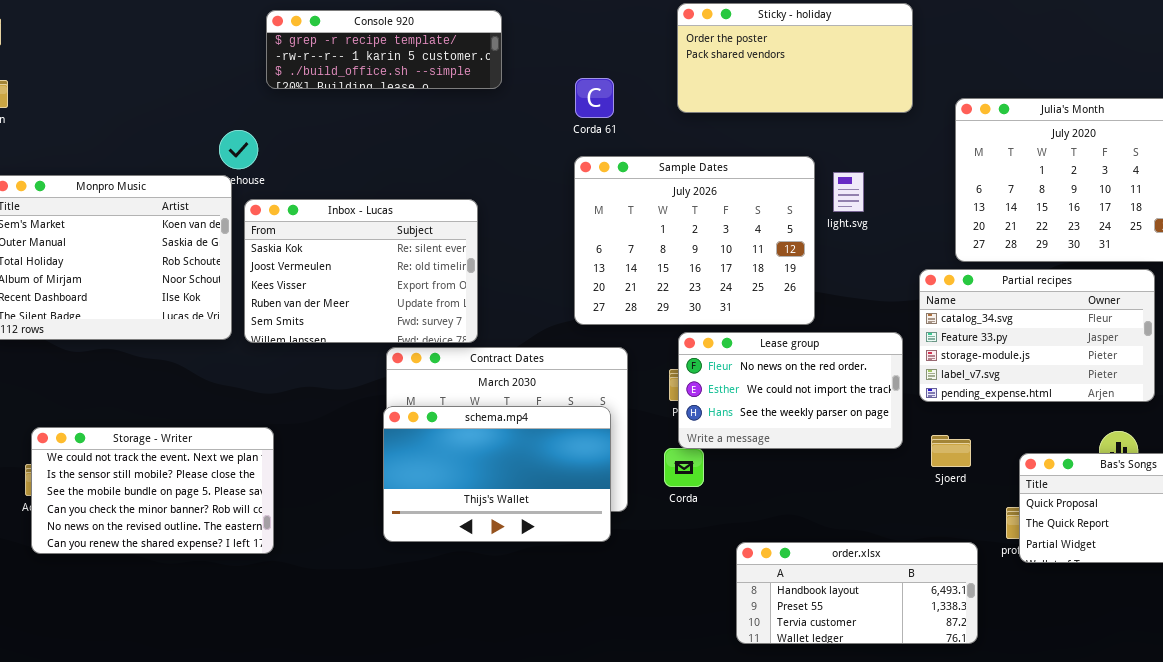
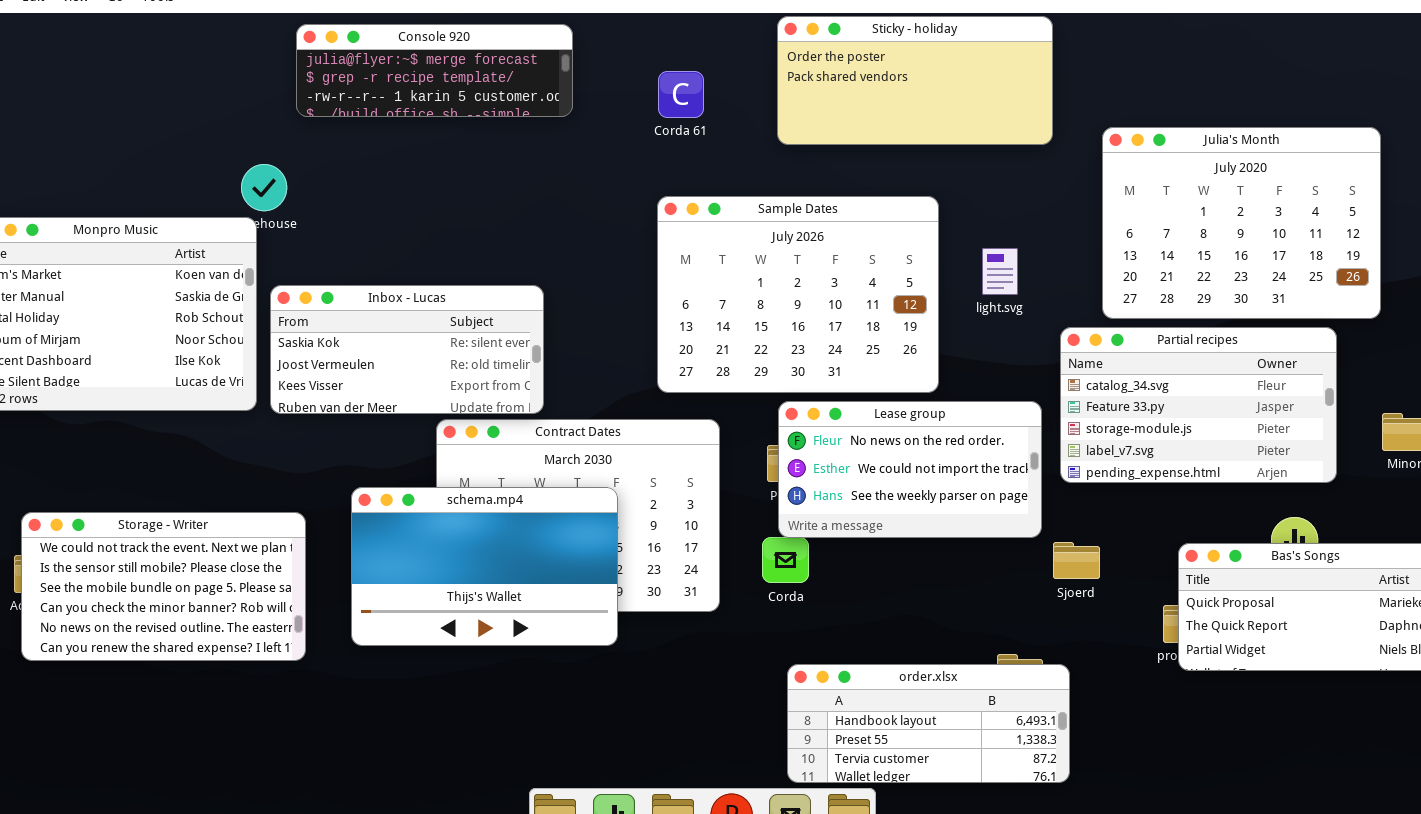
Console 920: [266,10,502,89] -> [296,24,573,117], scrolled up 1 row
Corda 61: [575,78,614,118] -> [658,71,704,118], moved
light.svg: [833,172,864,212] -> [982,248,1018,295], moved
Inbox - Lucas: [244,199,478,343] -> [270,285,544,414], resized
schema.mp4: [383,406,611,542] -> [351,487,618,646], moved
Sjoerd: [931,435,971,467] -> [1053,542,1100,579], moved
order.xlsx: [736,542,978,644] -> [787,664,1070,783], moved

